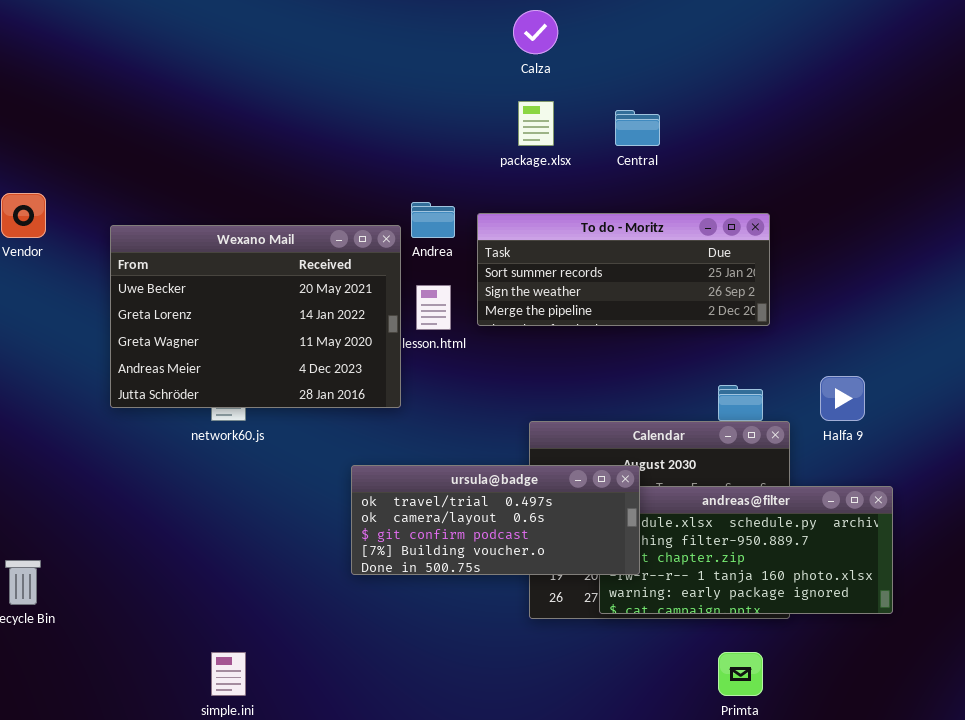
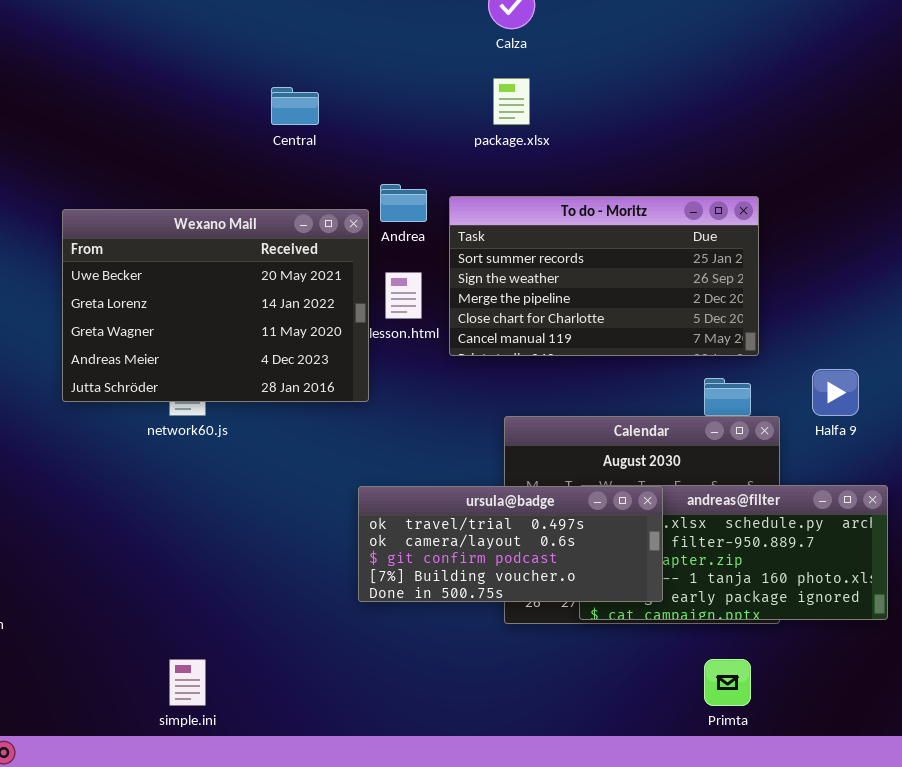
Central: [615,110,660,146] -> [271,87,319,125], moved
To do - Moritz: [477,213,770,326] -> [449,196,759,356], resized
ursula@badge: [351,465,640,575] -> [358,486,663,602], moved

